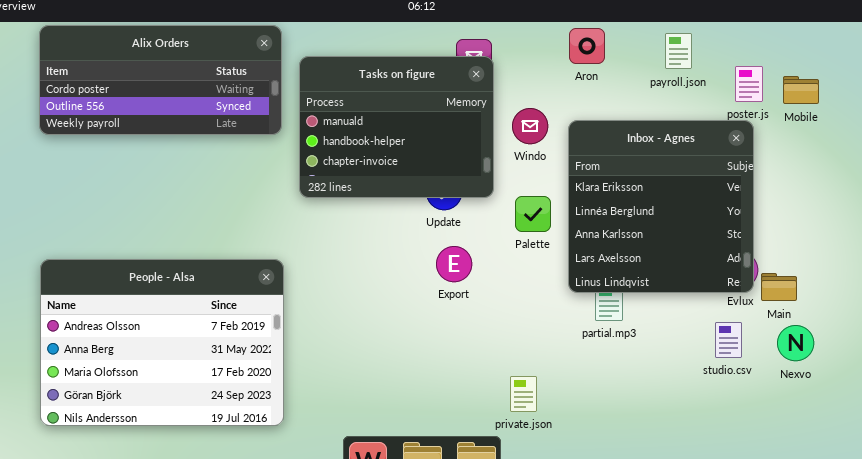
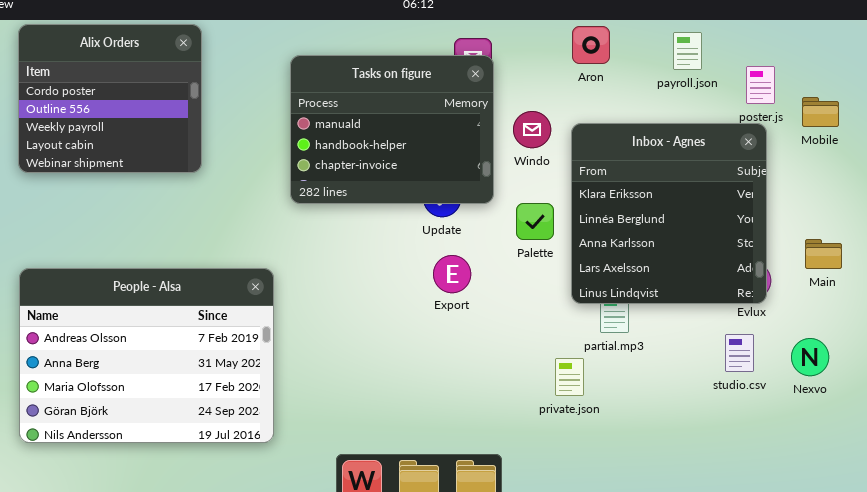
Alix Orders: [39,25,282,135] -> [18,24,202,173], resized
Mobile: [783,76,819,104] -> [802,97,839,127], moved
Main: [761,273,797,301] -> [805,239,842,269], moved
private.json: [510,376,537,412] -> [555,358,584,396], moved

